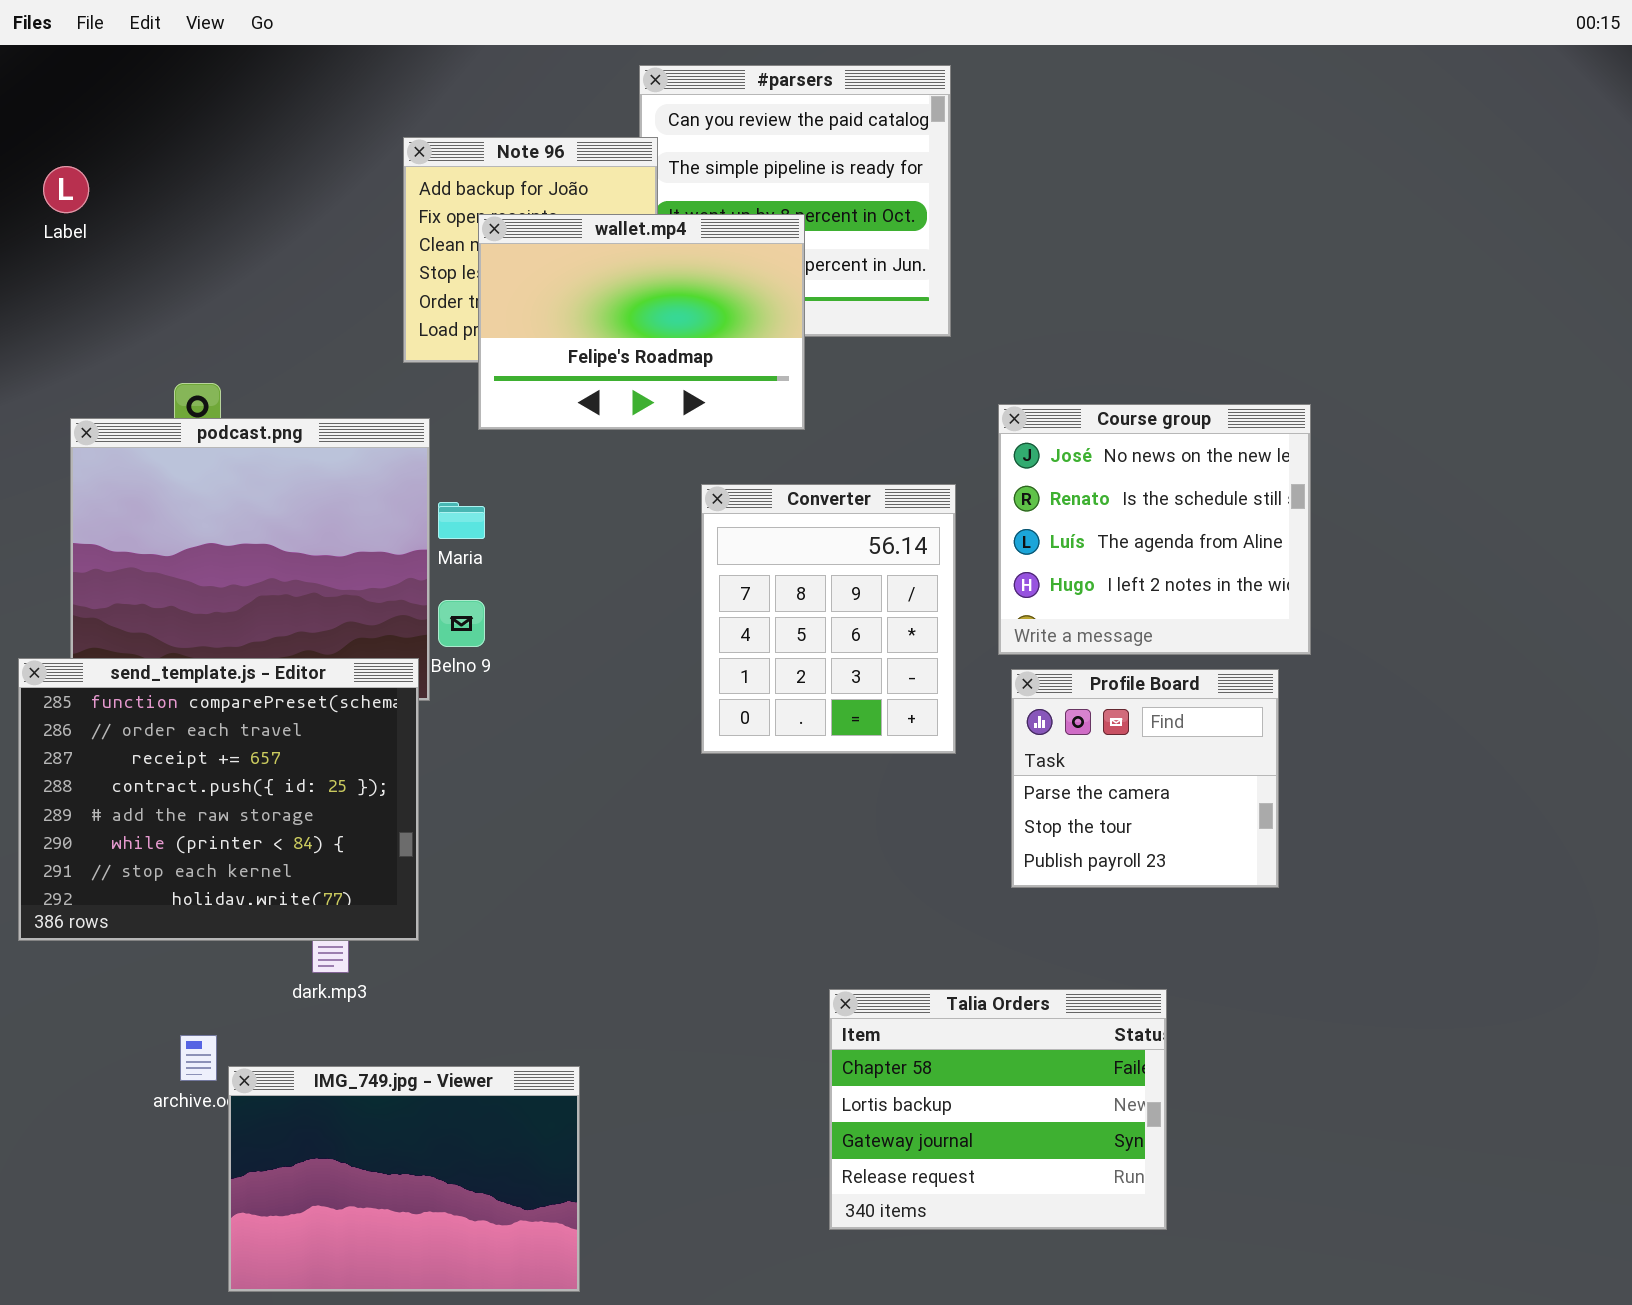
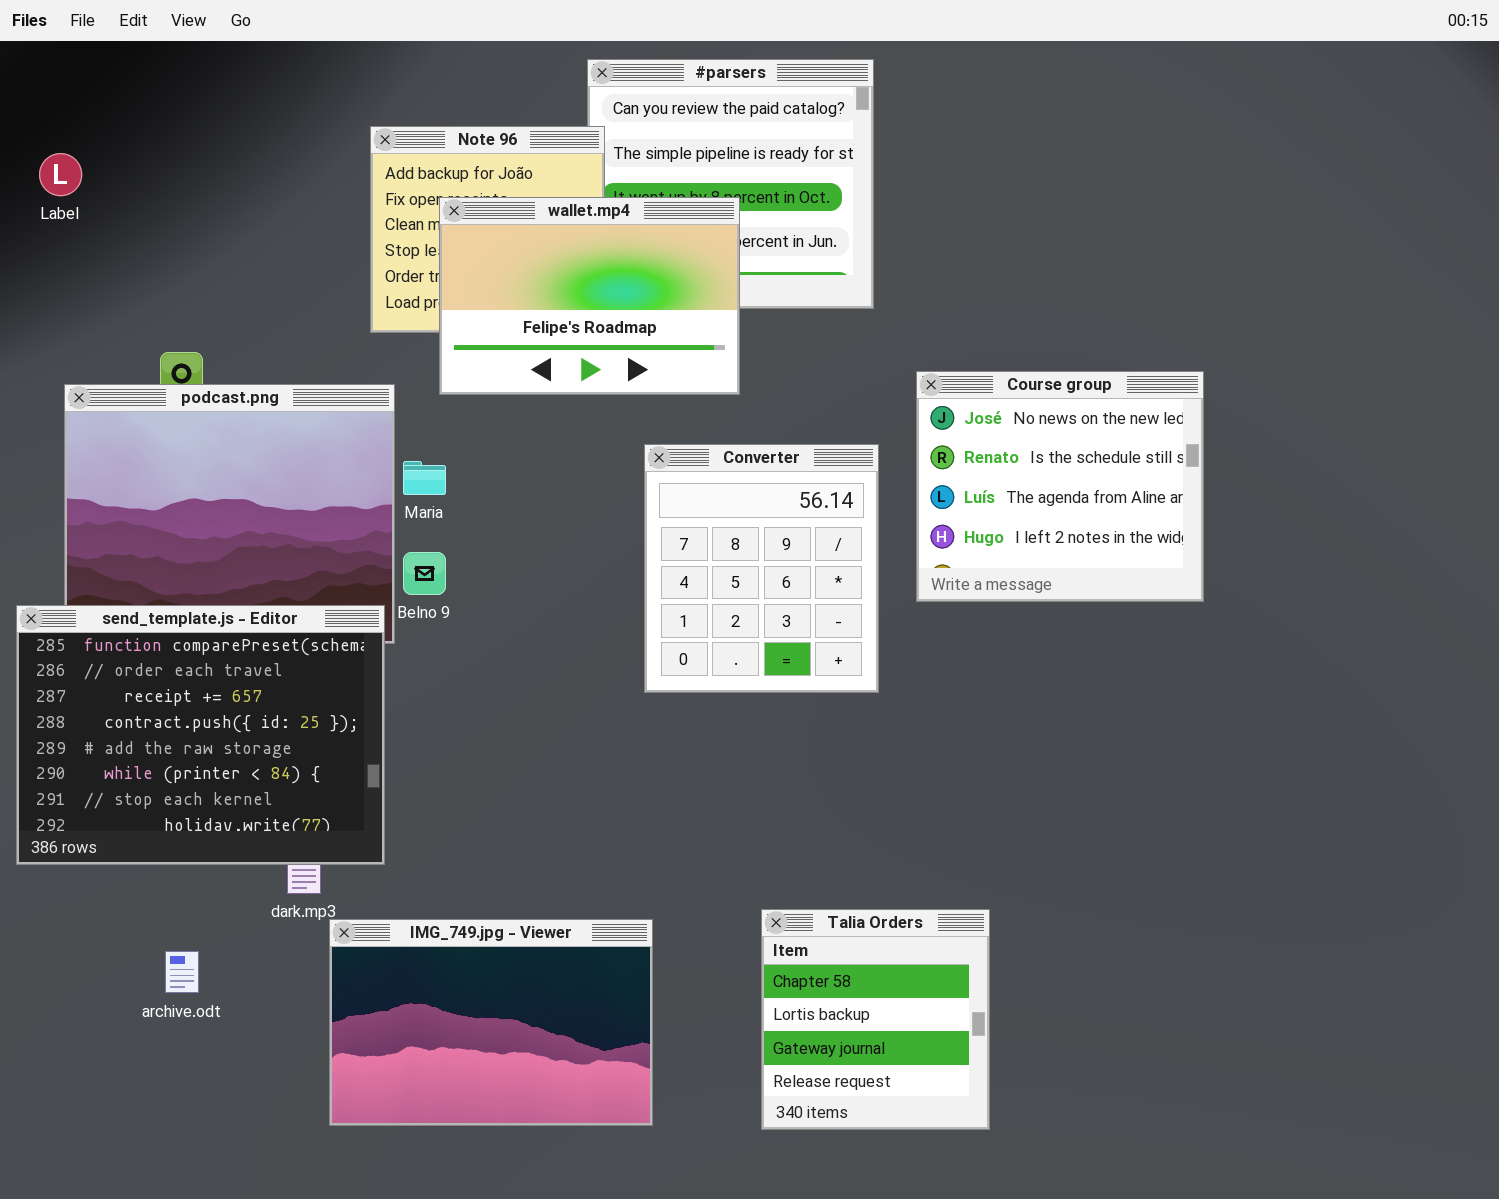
Profile Board: [1011,669,1279,888] -> none, closed
Talia Orders: [829,989,1167,1230] -> [761,909,990,1130], resized
IMG_749.jpg - Viewer: [228,1066,580,1292] -> [329,919,653,1126], moved

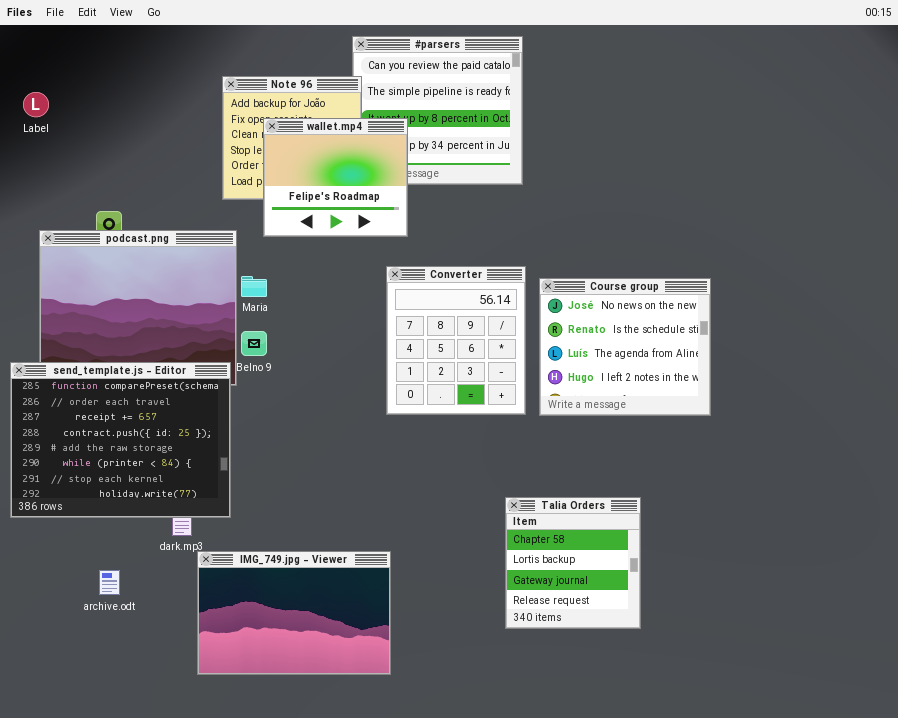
wallet.mp4: [439,197,740,395] -> [263,118,408,237], resized
Course group: [916,371,1204,602] -> [539,278,711,416], moved
Talia Orders: [761,909,990,1130] -> [505,497,641,629], moved

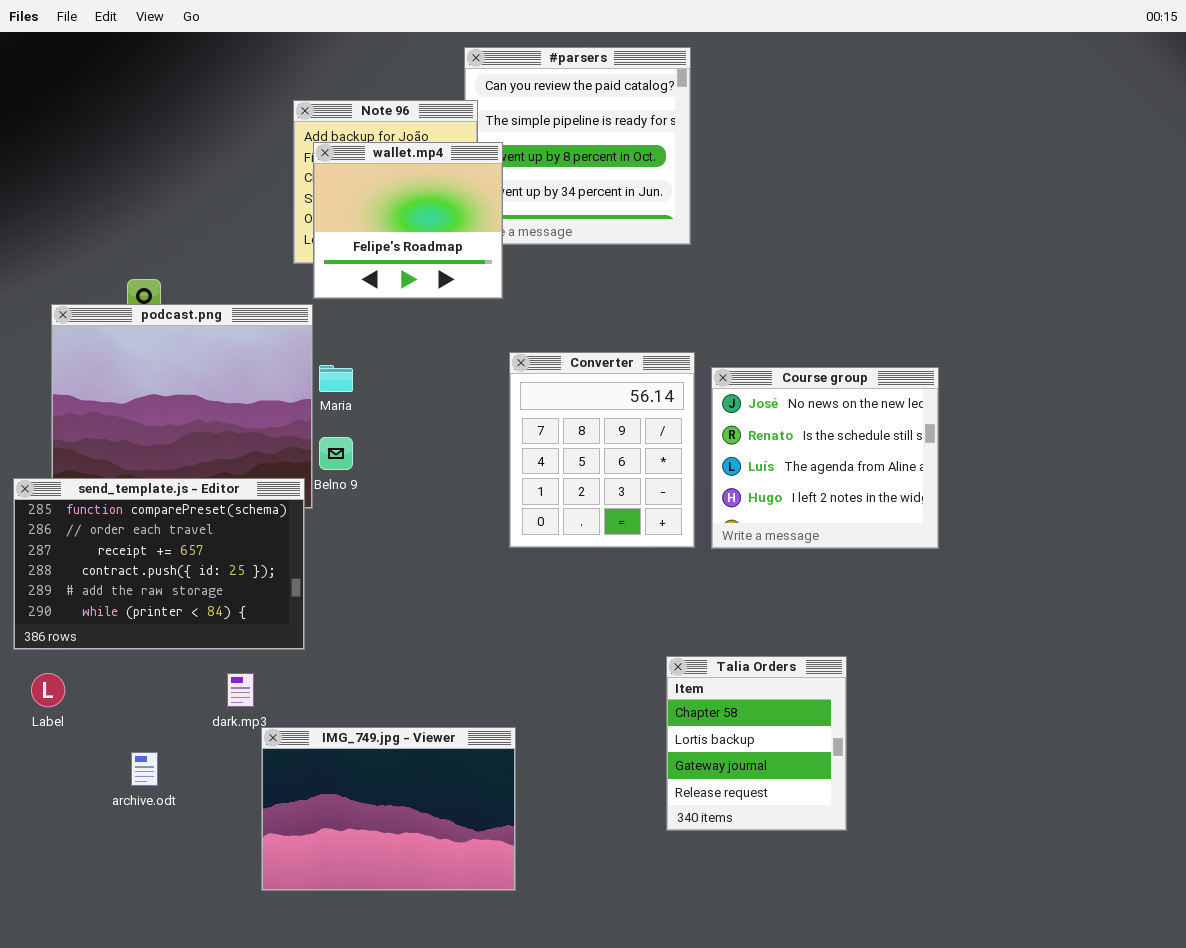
Label: [23,92,49,117] -> [31,673,65,707], moved
wallet.mp4: [263,118,408,237] -> [313,142,503,299], moved
send_template.js - Editor: [10,362,231,518] -> [13,478,305,650], resized

